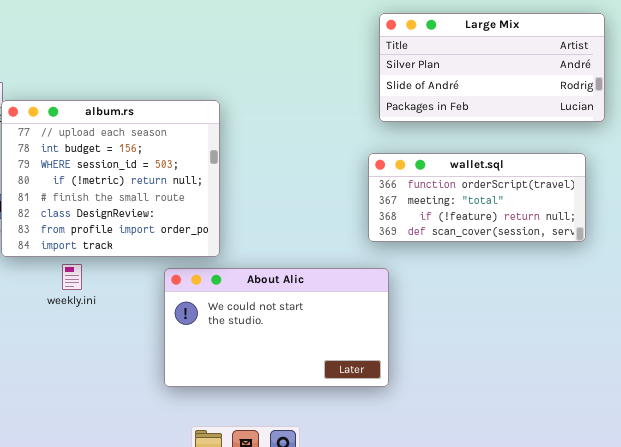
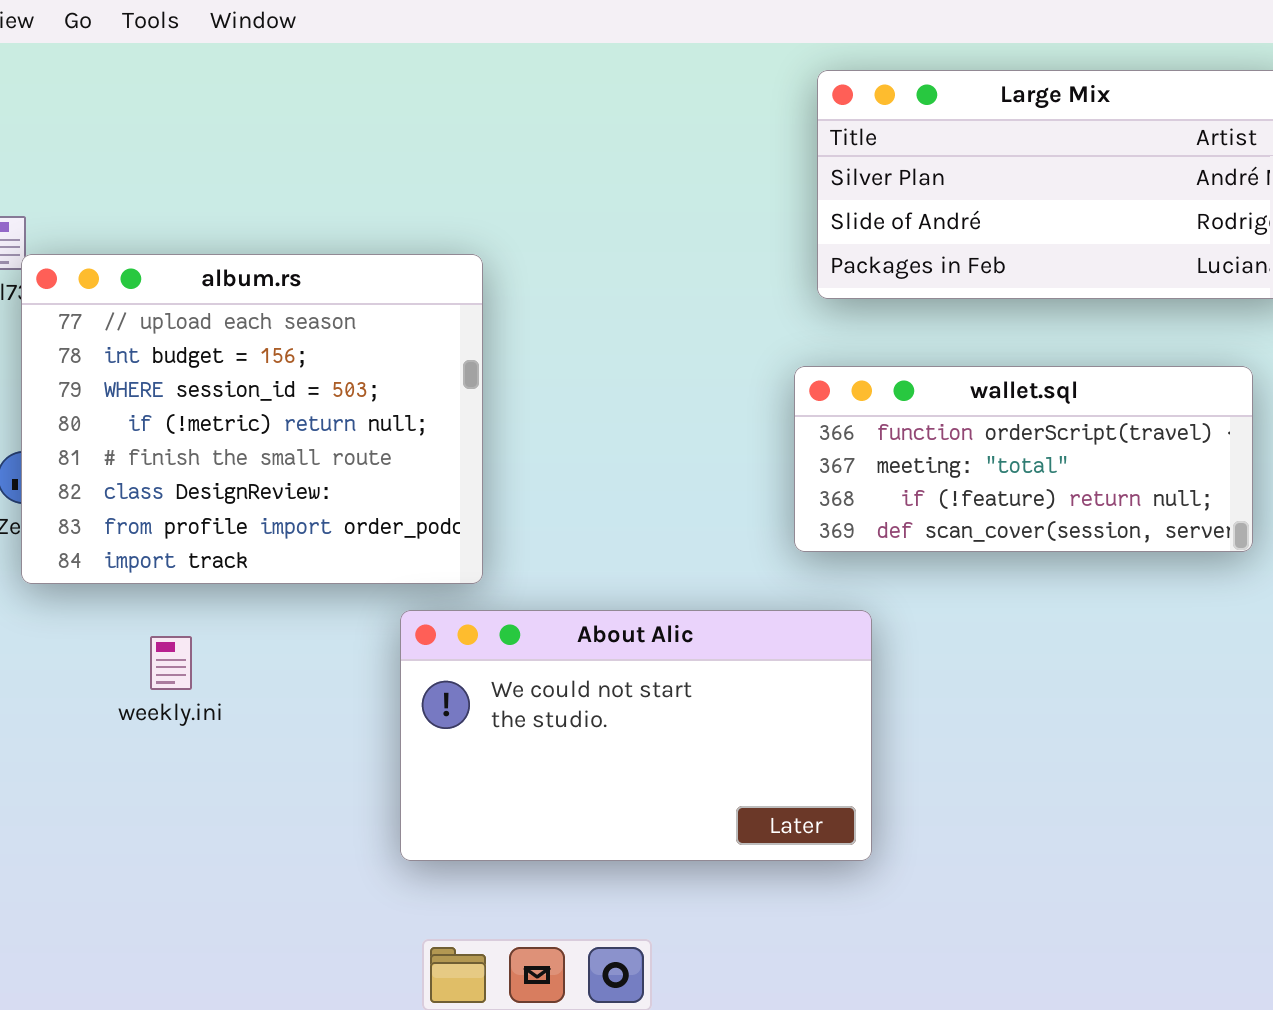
weekly.ini: [62,264,82,290] -> [150,636,192,690], moved
About Alic: [164,268,389,387] -> [400,610,872,861], moved

